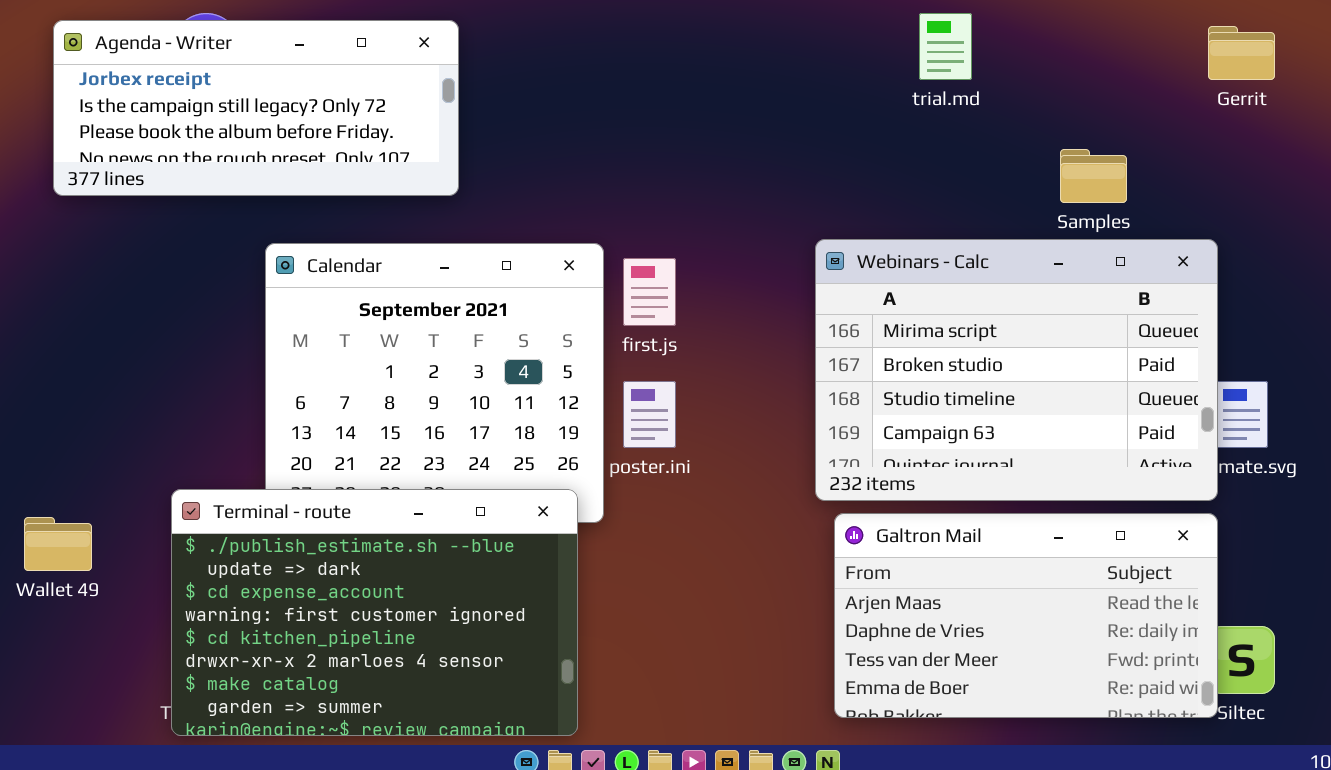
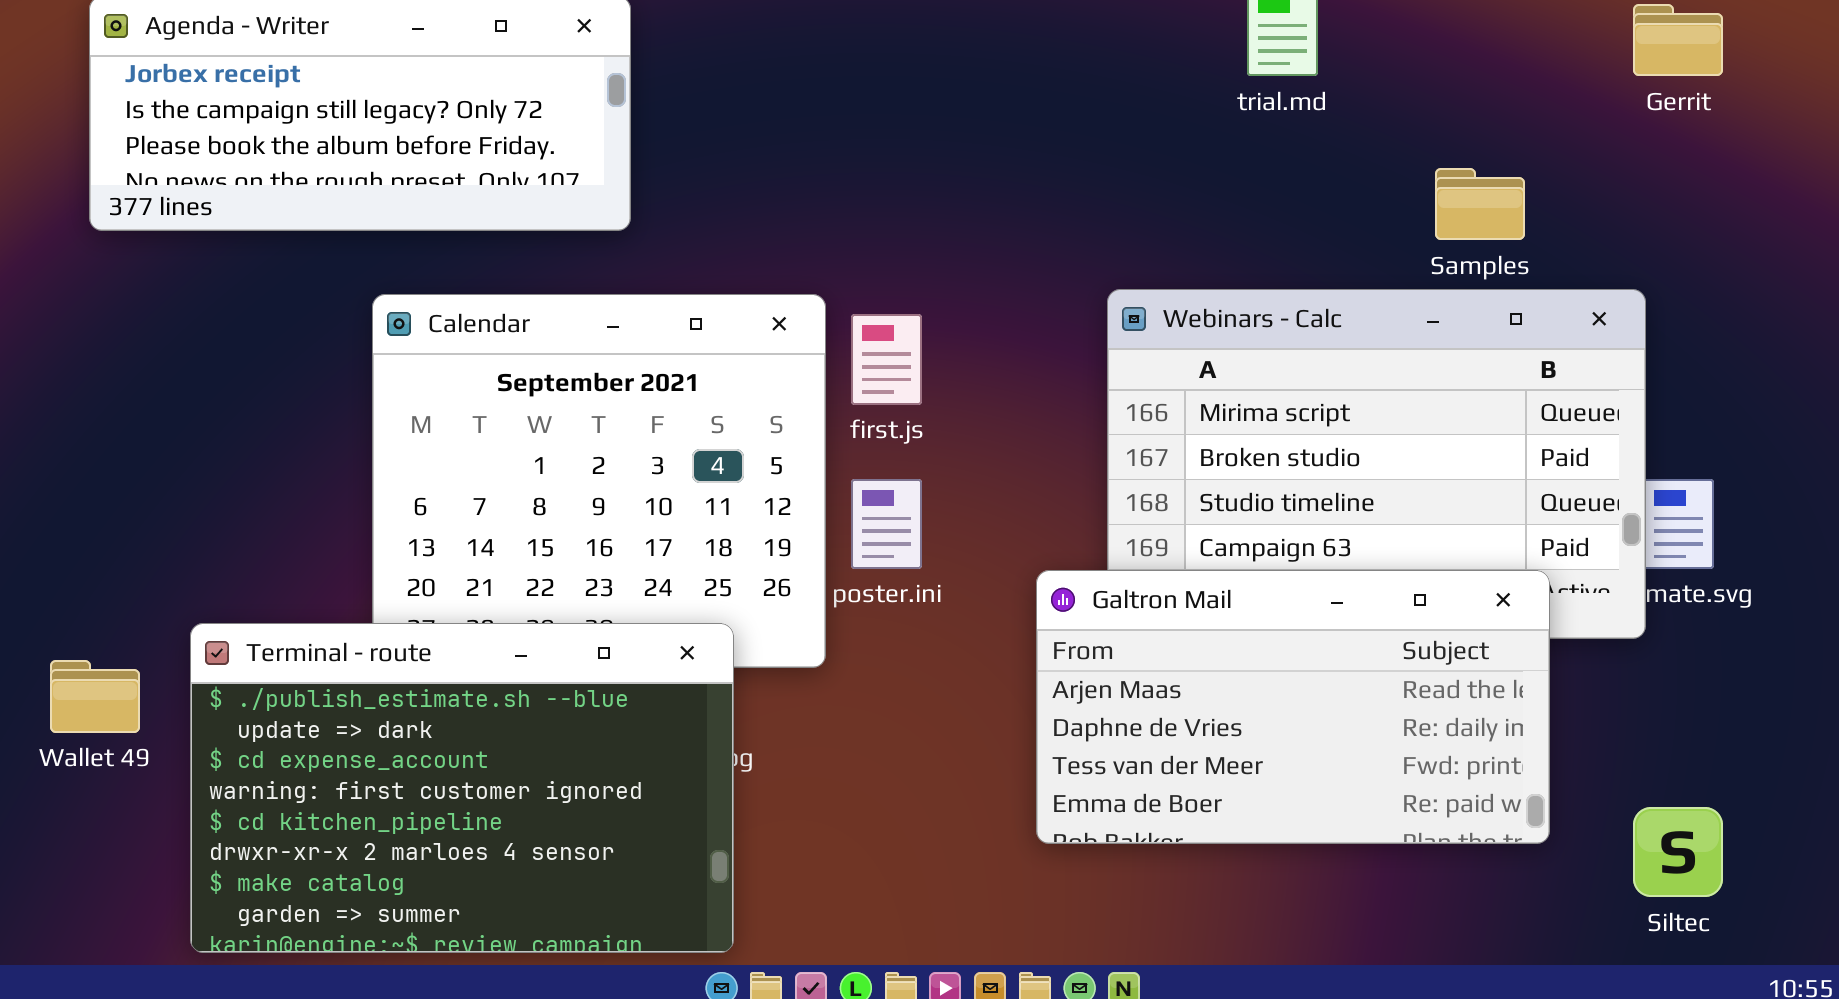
Terminal - route: [171,489,578,736] -> [190,623,734,953], moved
Galtron Mail: [834,513,1218,718] -> [1036,570,1550,844], moved

